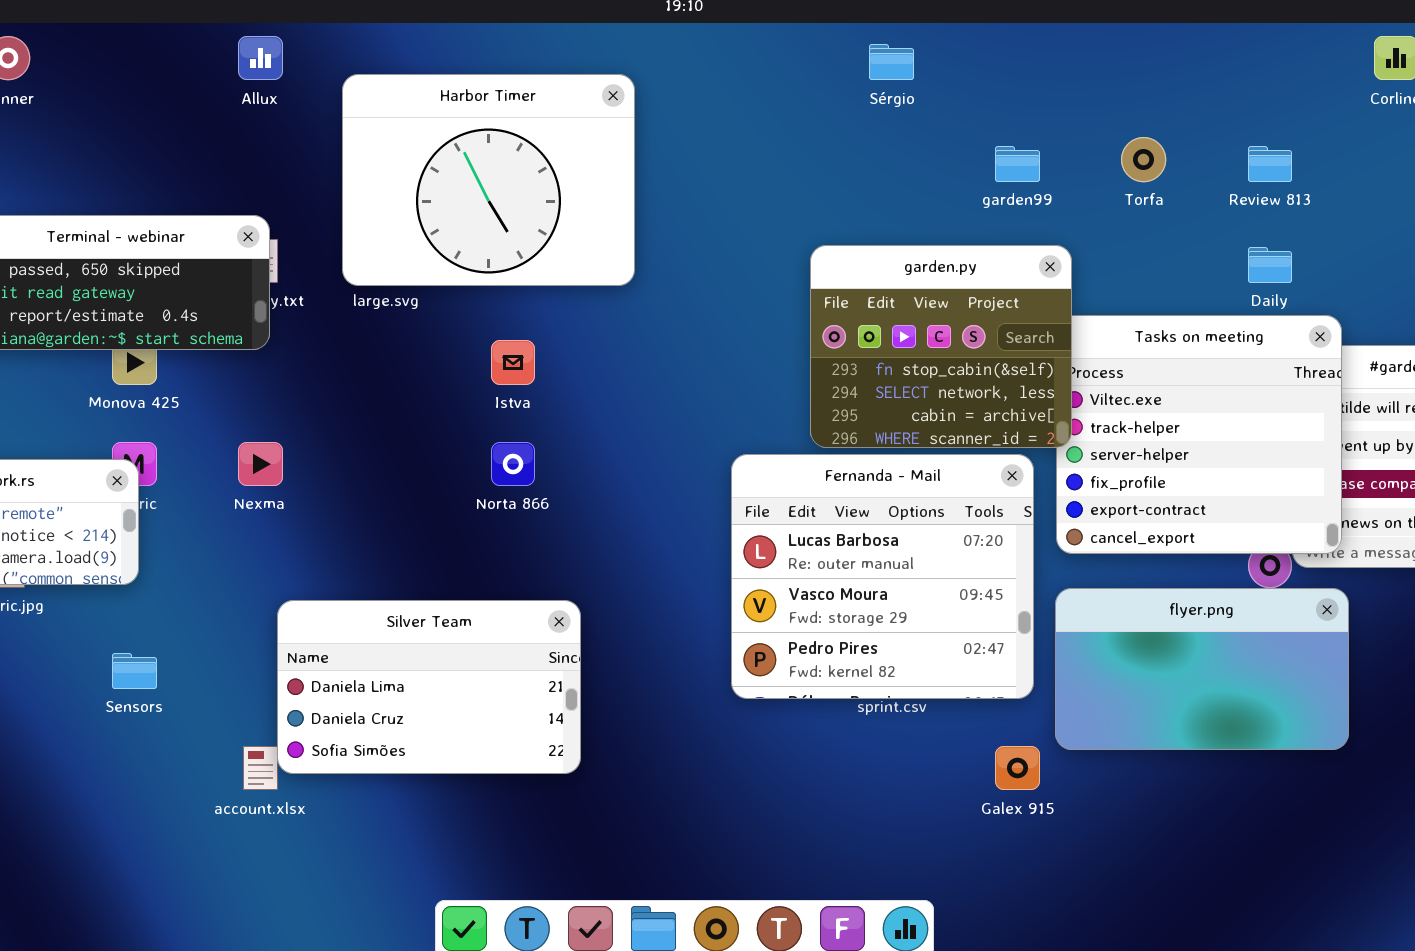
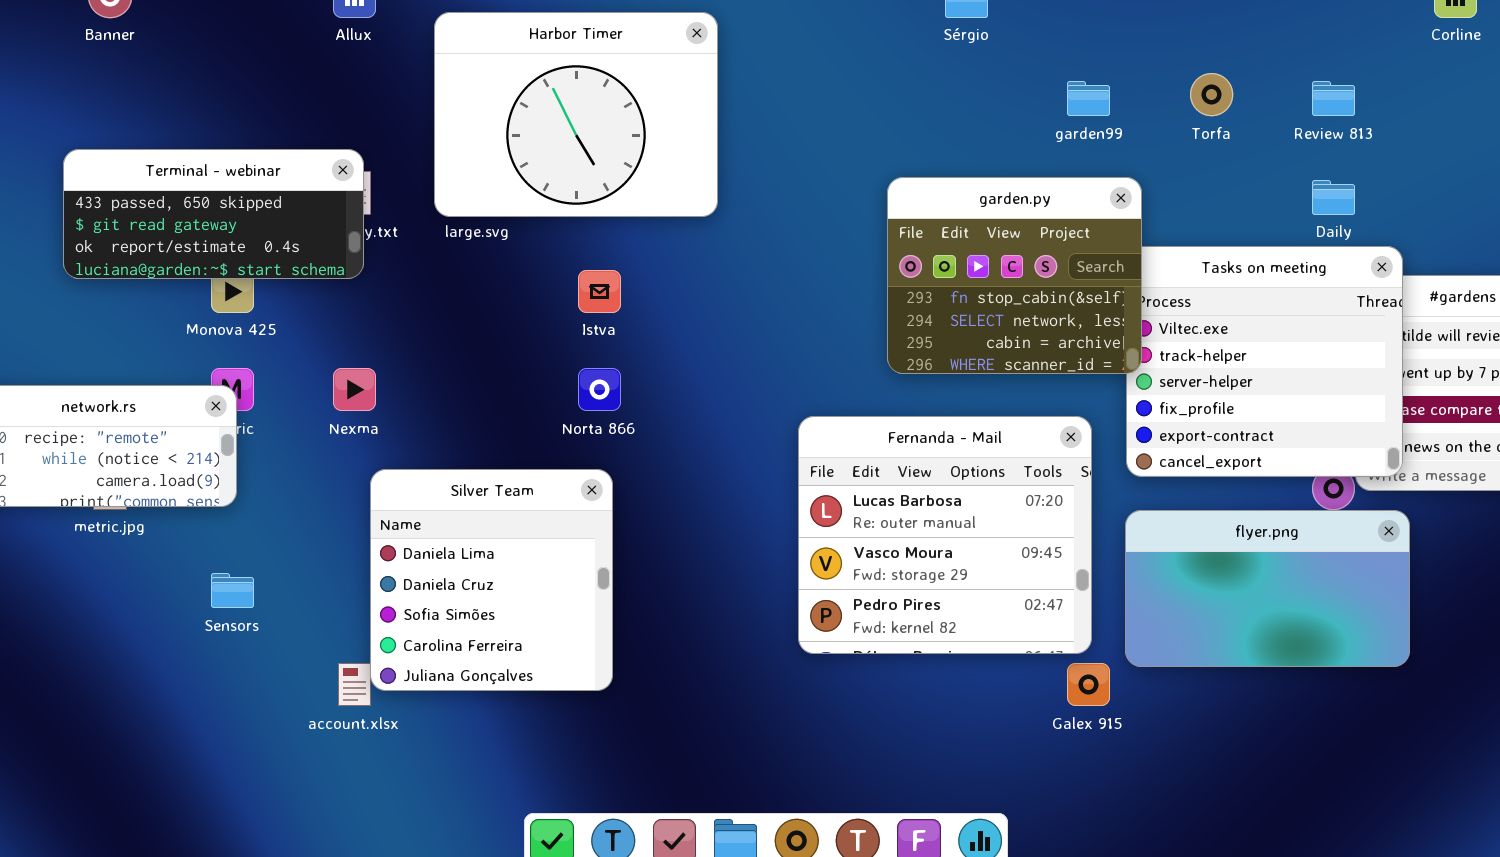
Fernanda - Mail: [731,454,1034,699] -> [798,416,1092,654], moved
Silver Team: [277,600,581,774] -> [370,469,613,691], resized

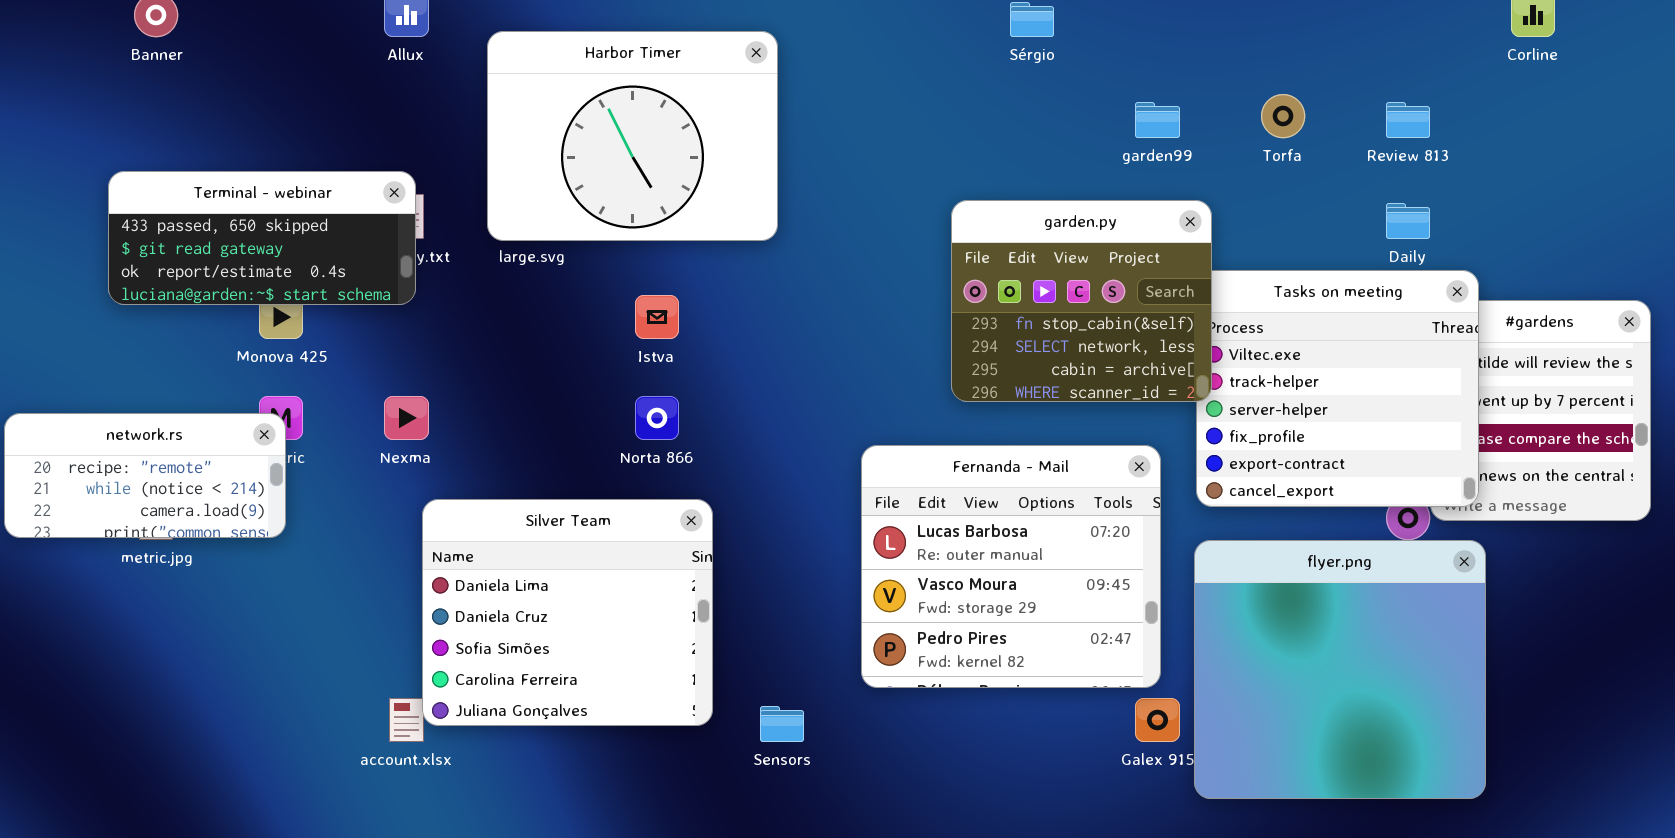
Silver Team: [370,469,613,691] -> [422,499,713,726], resized
flyer.png: [1125,510,1410,667] -> [1194,540,1486,799], resized
Sensors: [211,573,254,608] -> [760,706,804,742], moved

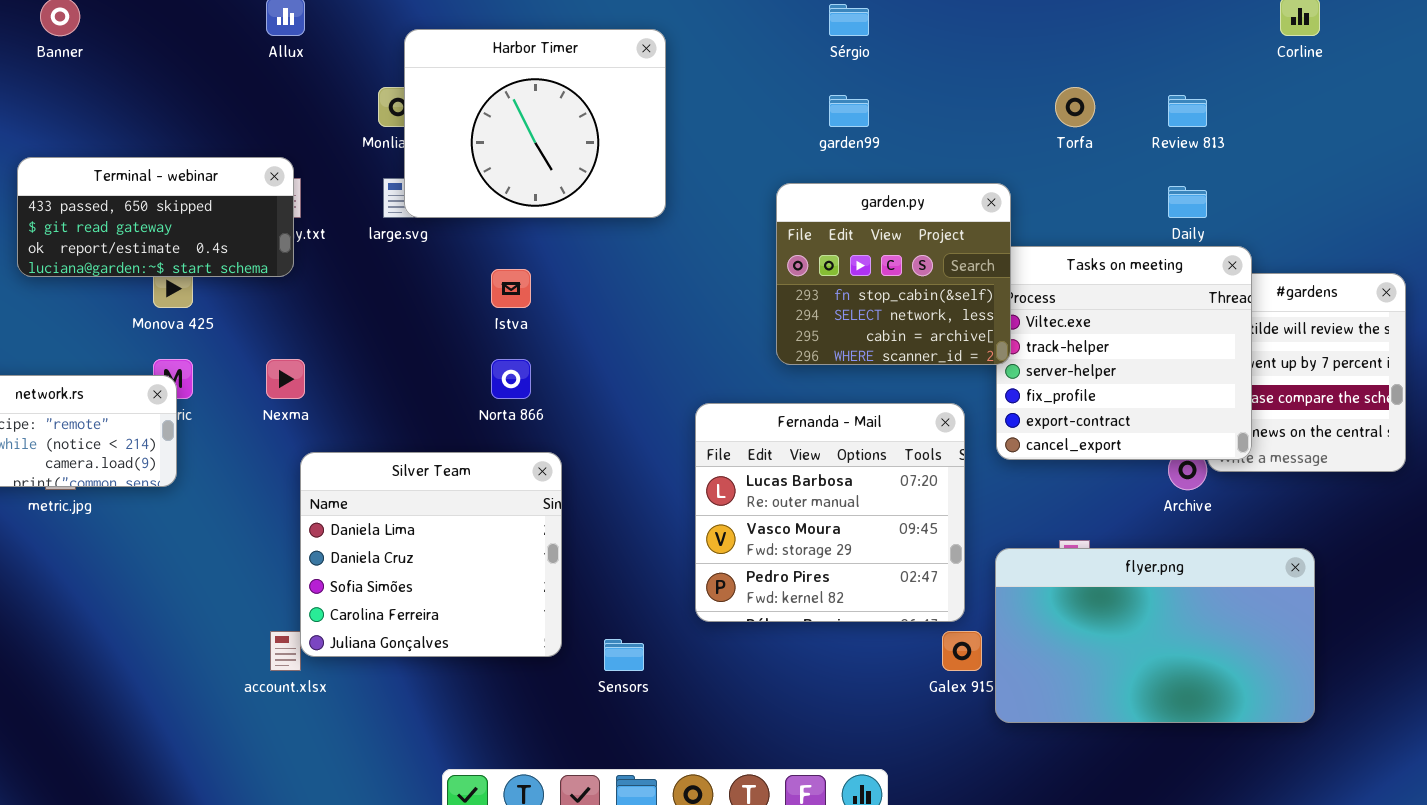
Harbor Timer: [487,31,778,241] -> [404,29,666,218], moved
garden99: [1135,102,1180,138] -> [829,95,869,127], moved
flyer.png: [1194,540,1486,799] -> [995,548,1315,723], resized

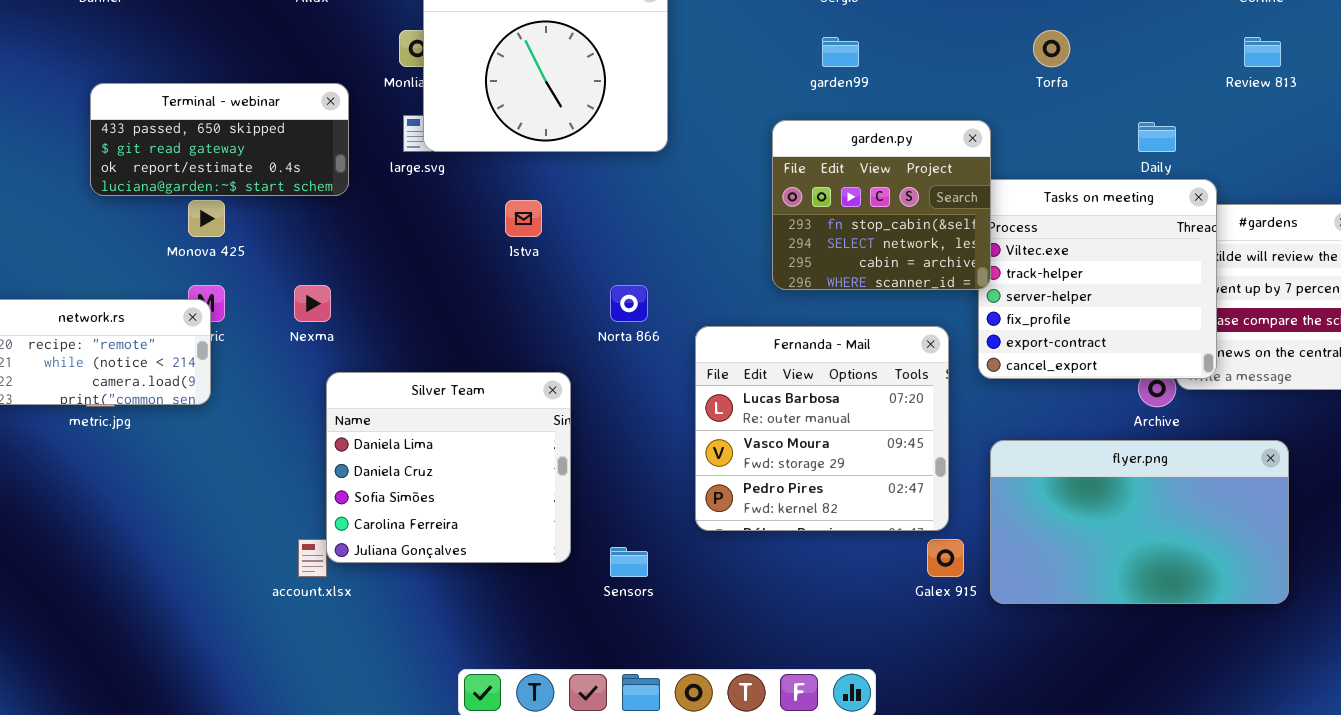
Review 813: [1168,95,1207,127] -> [1244,37,1281,67], moved
Terminal - webinar: [17,157,294,277] -> [90,83,349,196], moved
Norta 866: [491,359,531,399] -> [610,285,648,322], moved
flyer.png: [995,548,1315,723] -> [990,440,1289,604], moved

